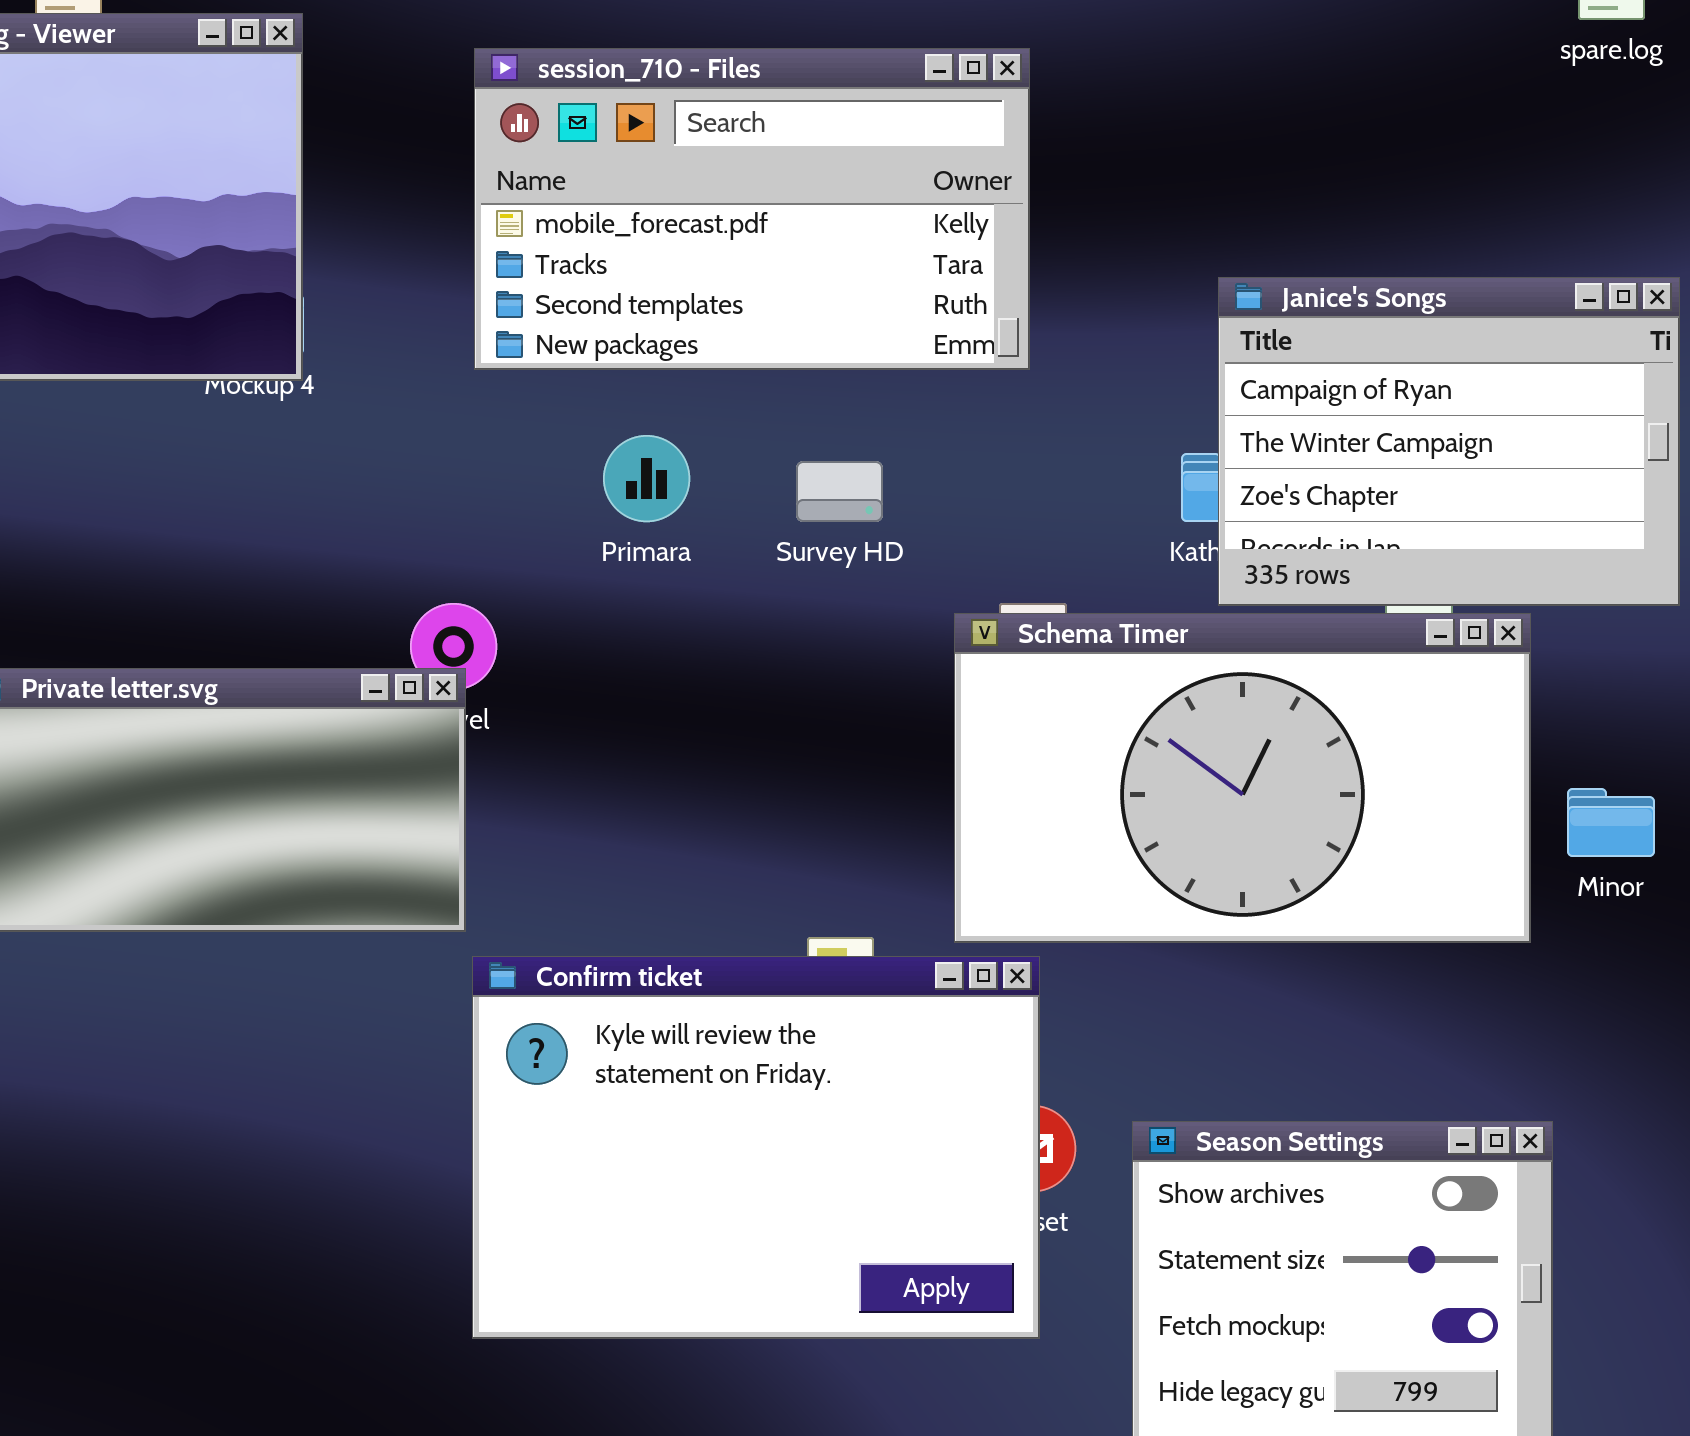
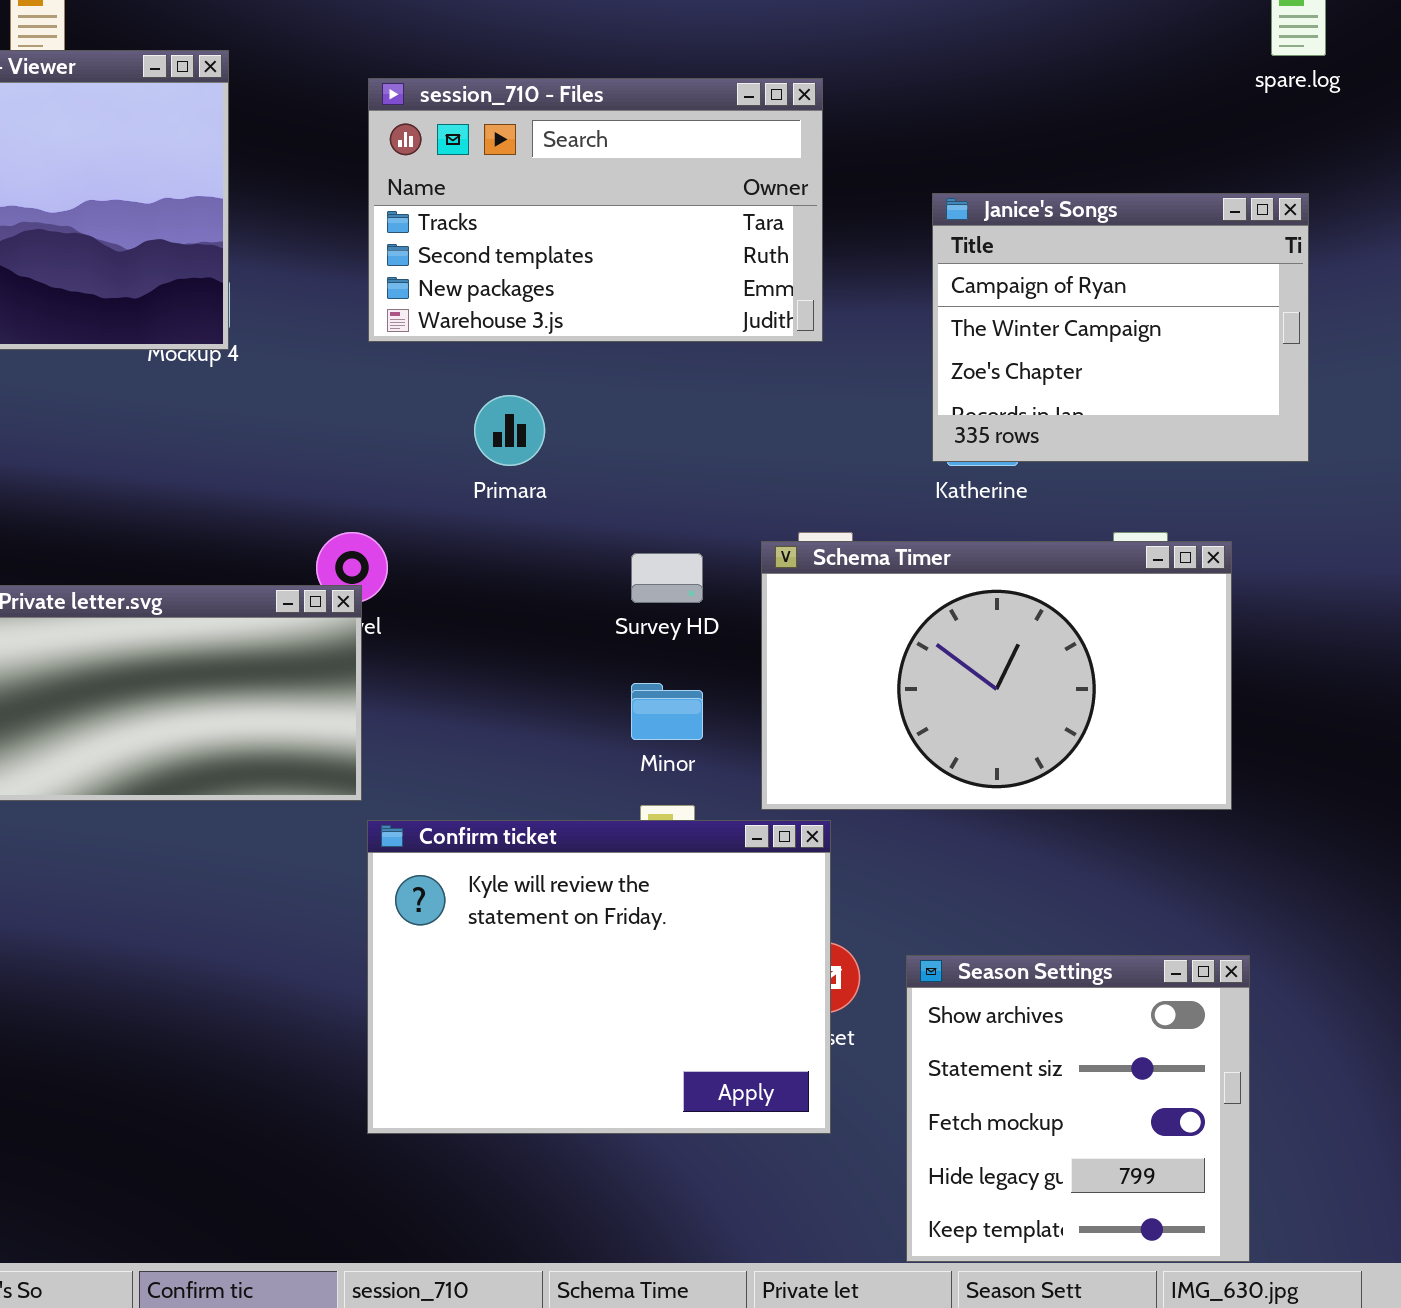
session_710 - Files: [474,48,1030,370] -> [368,78,823,342], scrolled down 1 row
Janice's Songs: [1218,277,1680,606] -> [932,193,1309,462], moved
Survey HD: [796,461,883,522] -> [631,553,703,603], moved
Minor: [1567,788,1655,857] -> [631,683,703,740], moved

